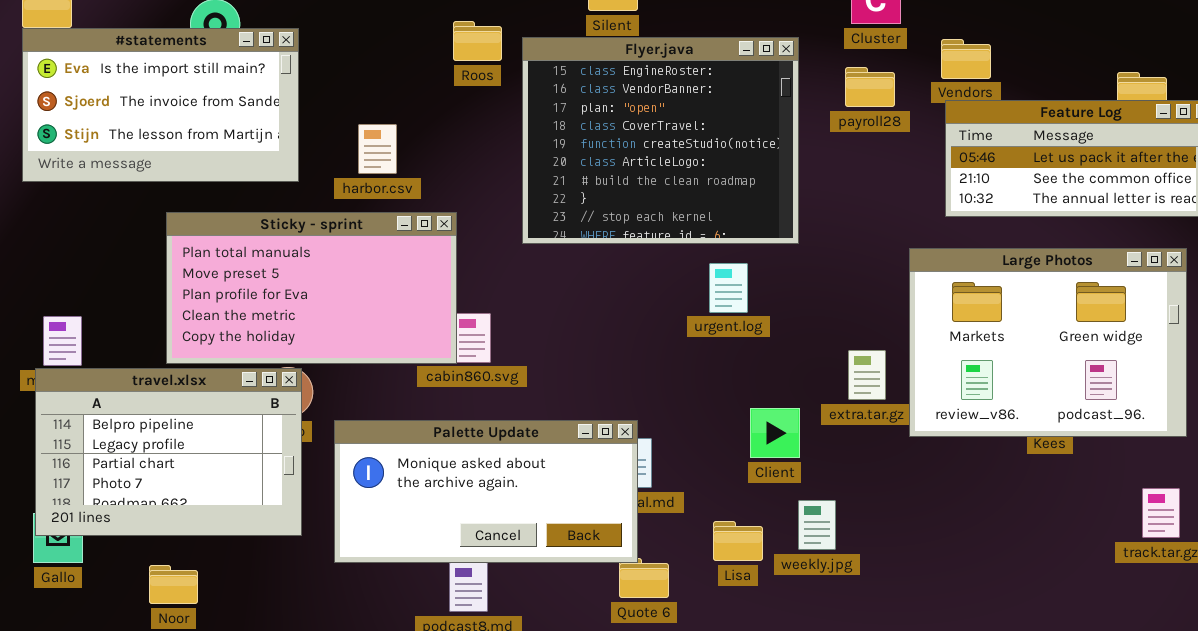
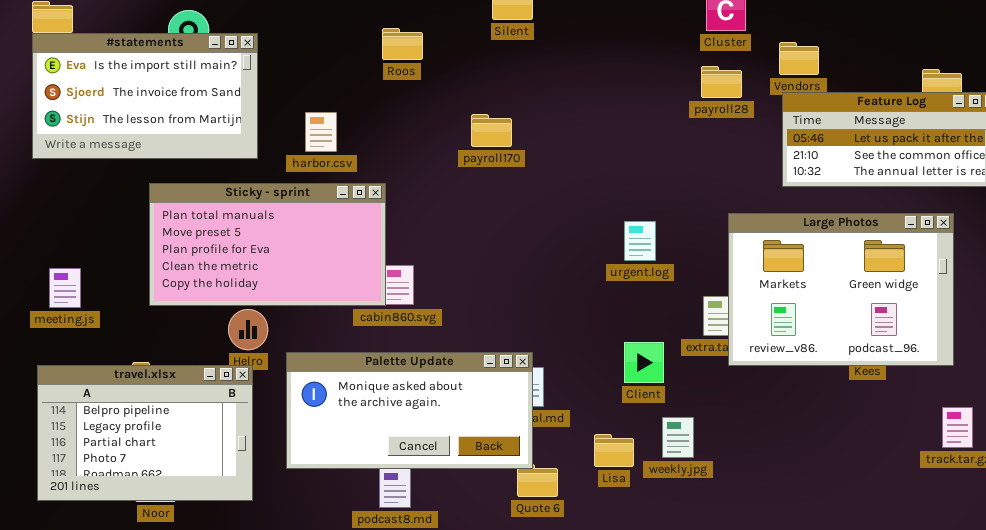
Flyer.java: [522,37,799,244] -> none, closed
Large Photos: [909,248,1187,437] -> [728,213,954,366], moved
urgent.log: [709,263,748,313] -> [624,221,656,261], moved
travel.xlsx: [35,368,302,536] -> [37,365,253,501], moved

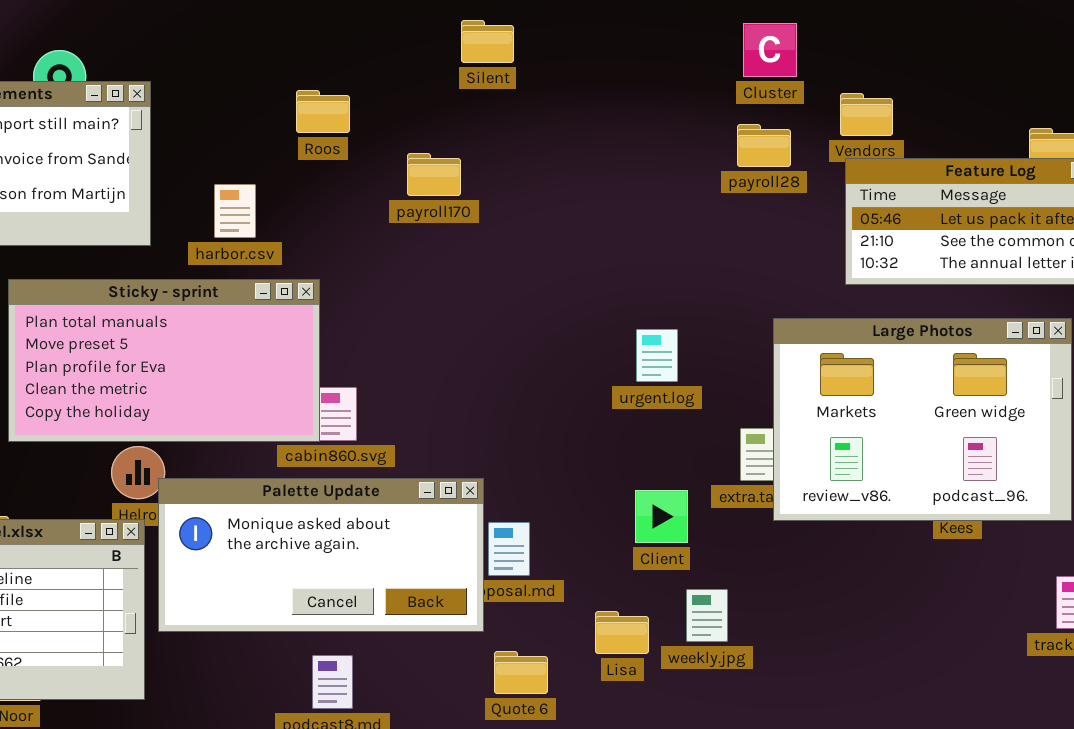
Roos: [382,28,423,60] -> [296,90,350,133], moved
payroll170: [471,114,512,147] -> [407,153,461,196], moved
Palette Update: [286,352,533,469] -> [158,478,484,632], moved

